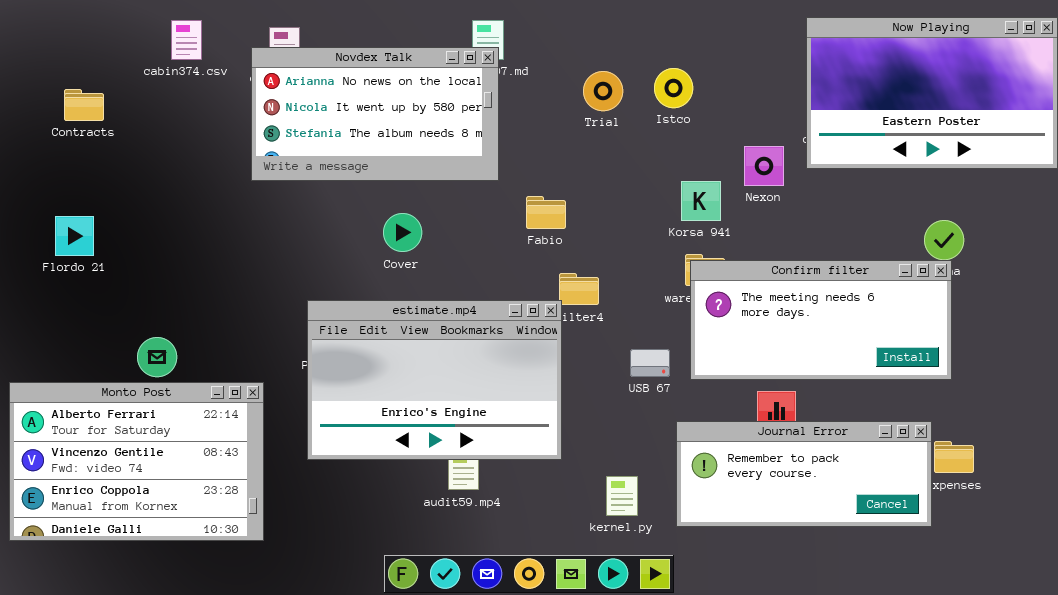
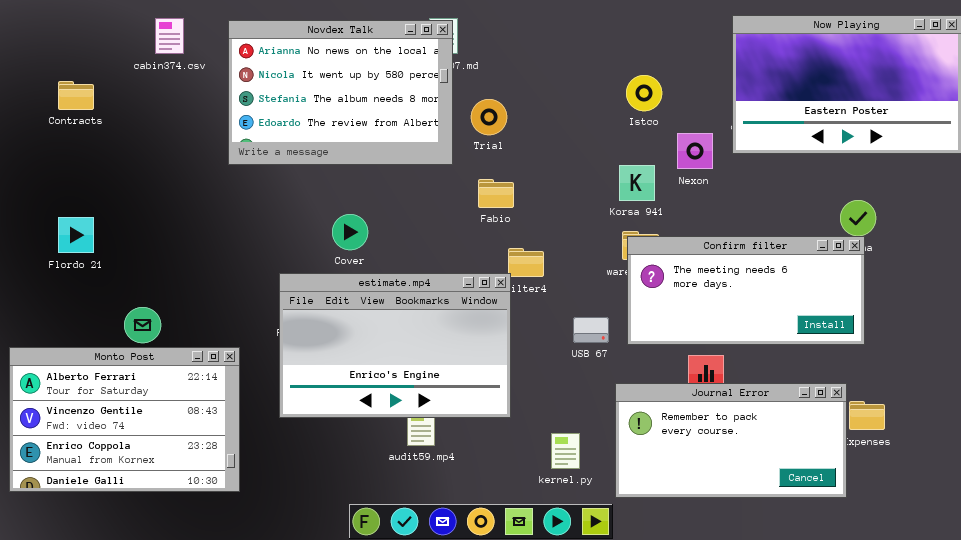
Novdex Talk: [251,47,499,181] -> [228,20,453,165], resized
Istco: [654,68,693,108] -> [626,75,662,111], moved
Trial: [583,71,623,111] -> [471,99,507,135], moved
Cover: [383,213,422,252] -> [332,214,368,250], moved
Flordo 21: [55,216,94,256] -> [58,217,94,253], moved
Journal Error: [676,421,932,527] -> [615,383,847,498], resized

